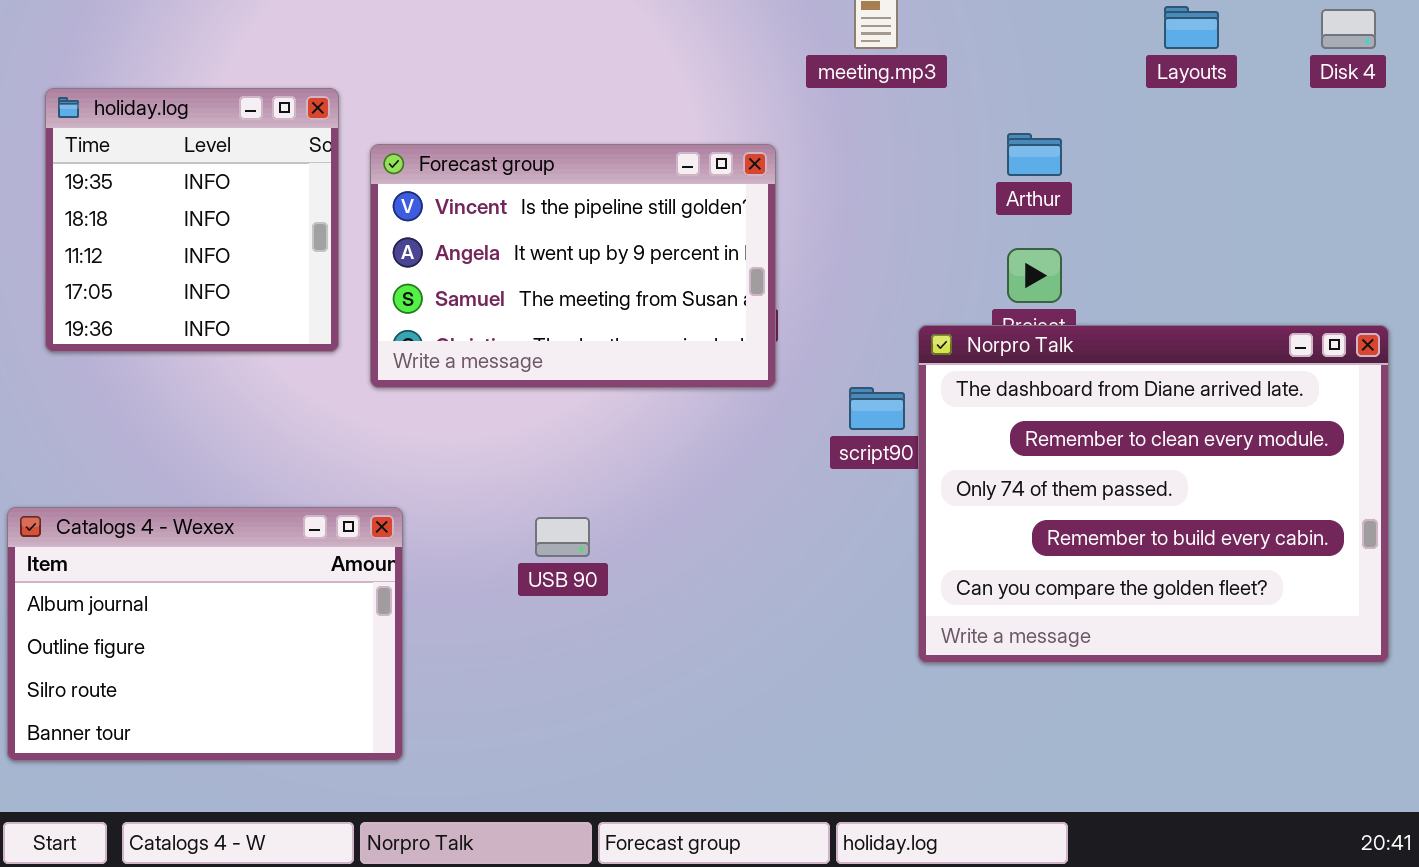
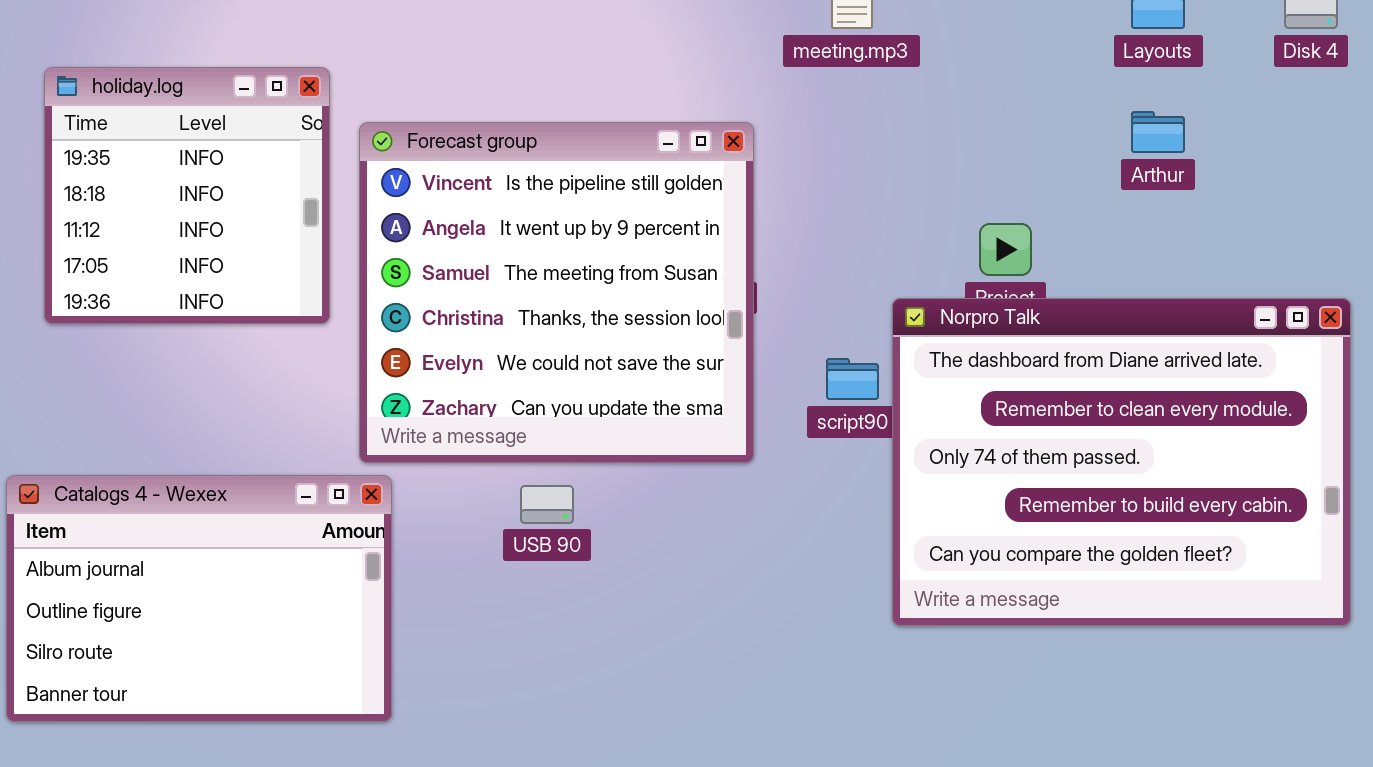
Arthur: [1007,133,1062,176] -> [1131,111,1185,153], moved
Forecast group: [370,144,776,388] -> [359,122,754,463], resized

